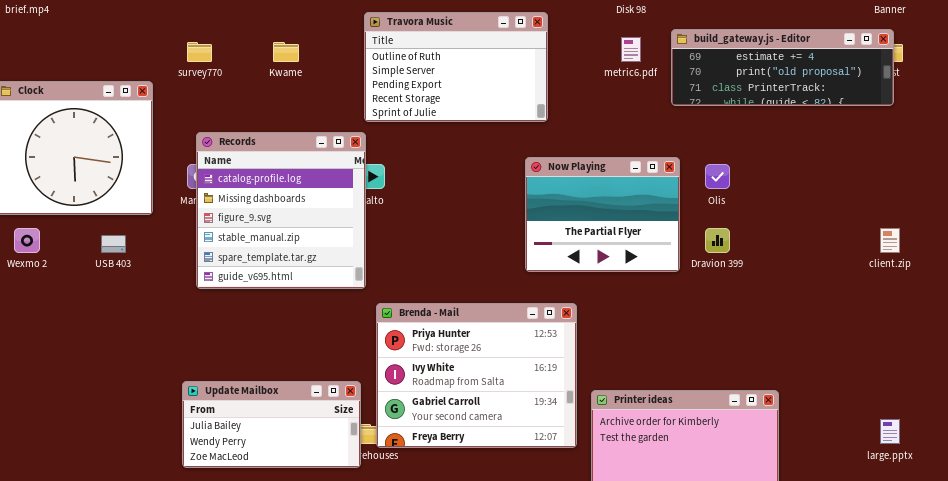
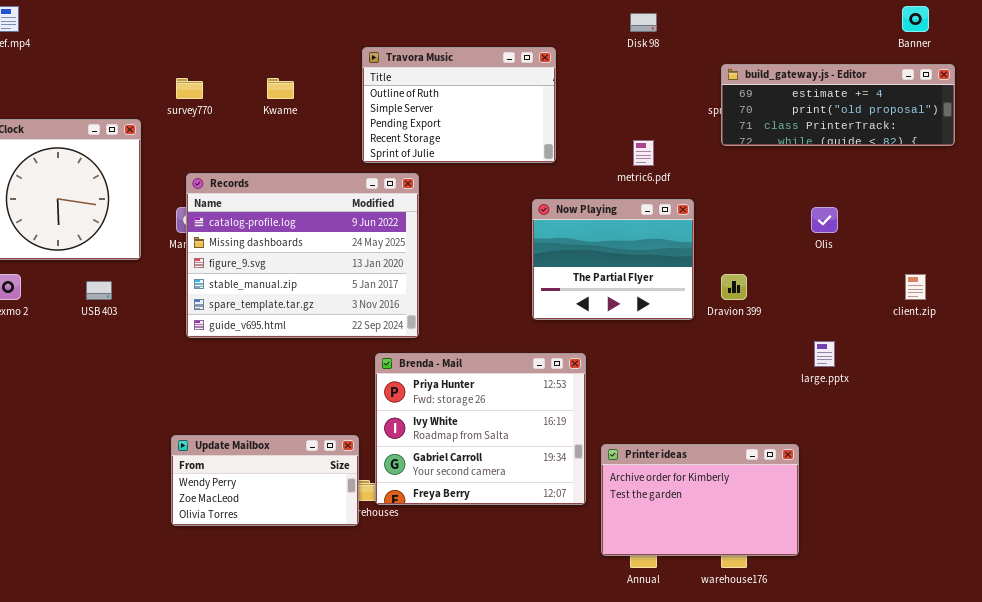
build_gateway.js - Editor: [671,29,894,106] -> [721,64,955,146], moved
metric6.pdf: [621,37,641,62] -> [633,140,654,166], moved
Records: [196,132,366,289] -> [186,173,419,338], resized
Olis: [705,164,730,189] -> [811,207,838,233], moved
Update Mailbox: [182,381,361,468] -> [171,435,359,526], scrolled down 1 row
large.pptx: [880,419,900,444] -> [814,341,835,367], moved

